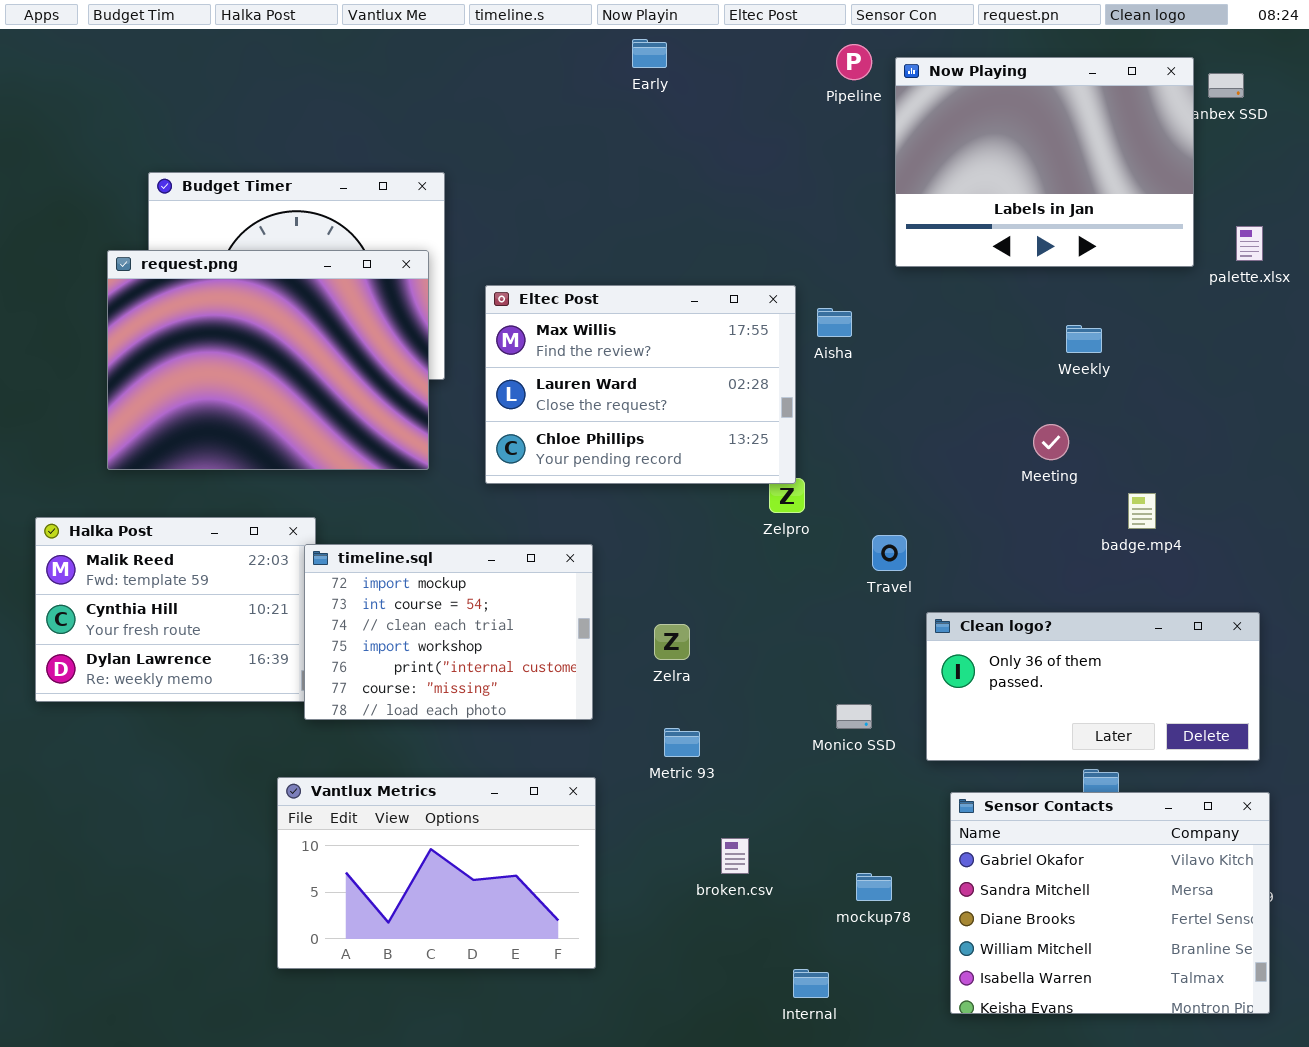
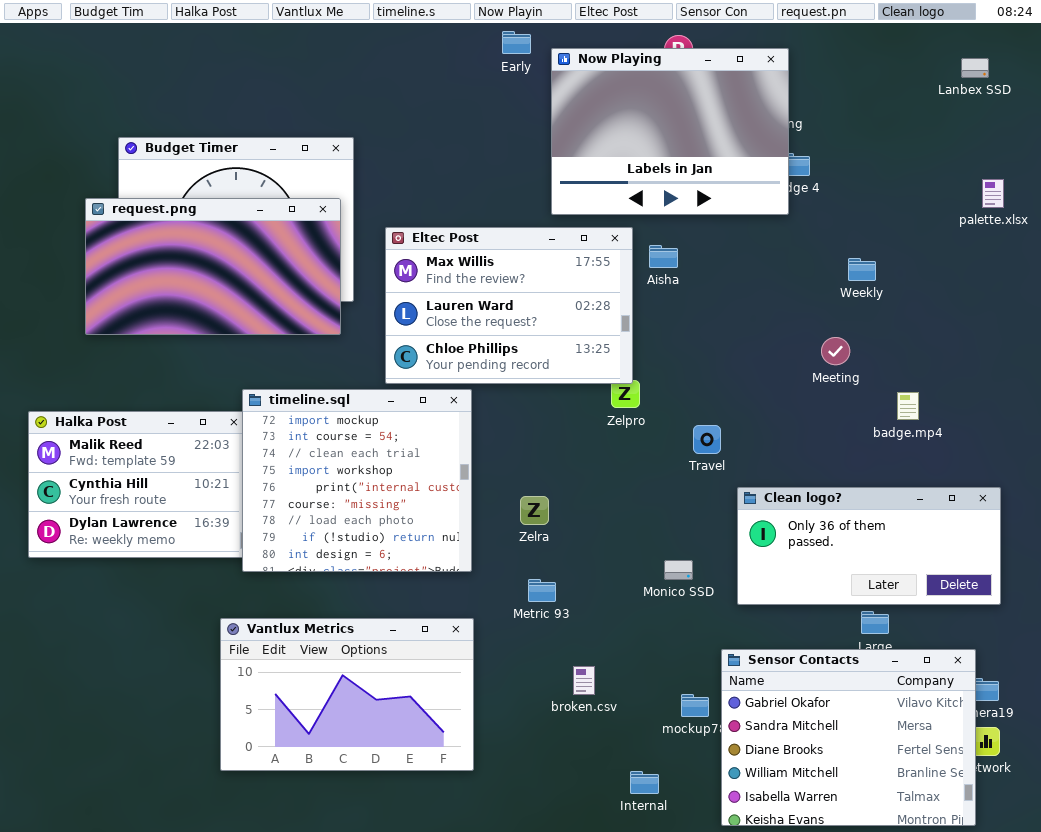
Now Playing: [895,57,1194,267] -> [551,48,789,215], moved
request.png: [107,250,429,470] -> [85,198,341,335], resized
timeline.sql: [304,544,593,720] -> [242,389,472,572], resized
Sensor Contacts: [950,792,1270,1014] -> [721,649,976,826], moved

